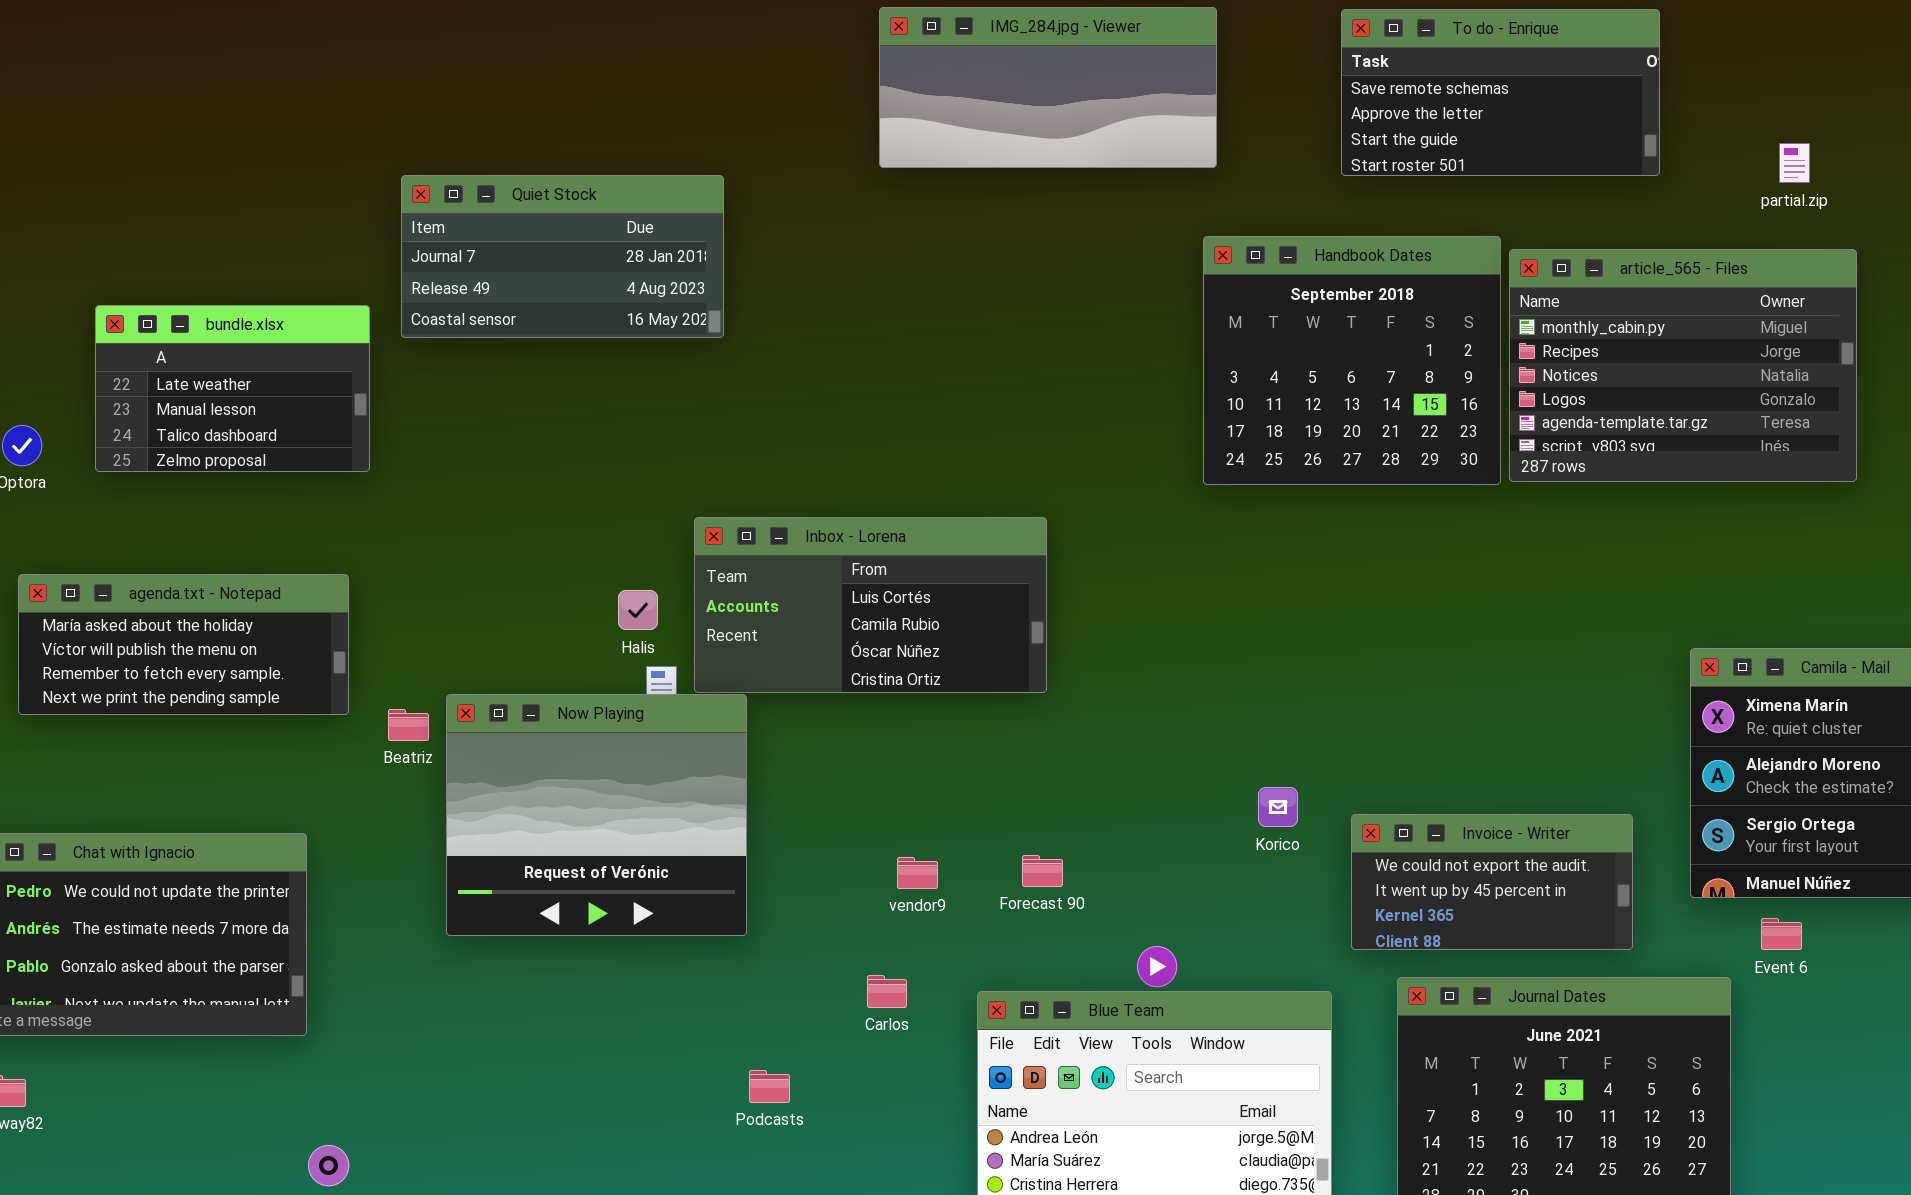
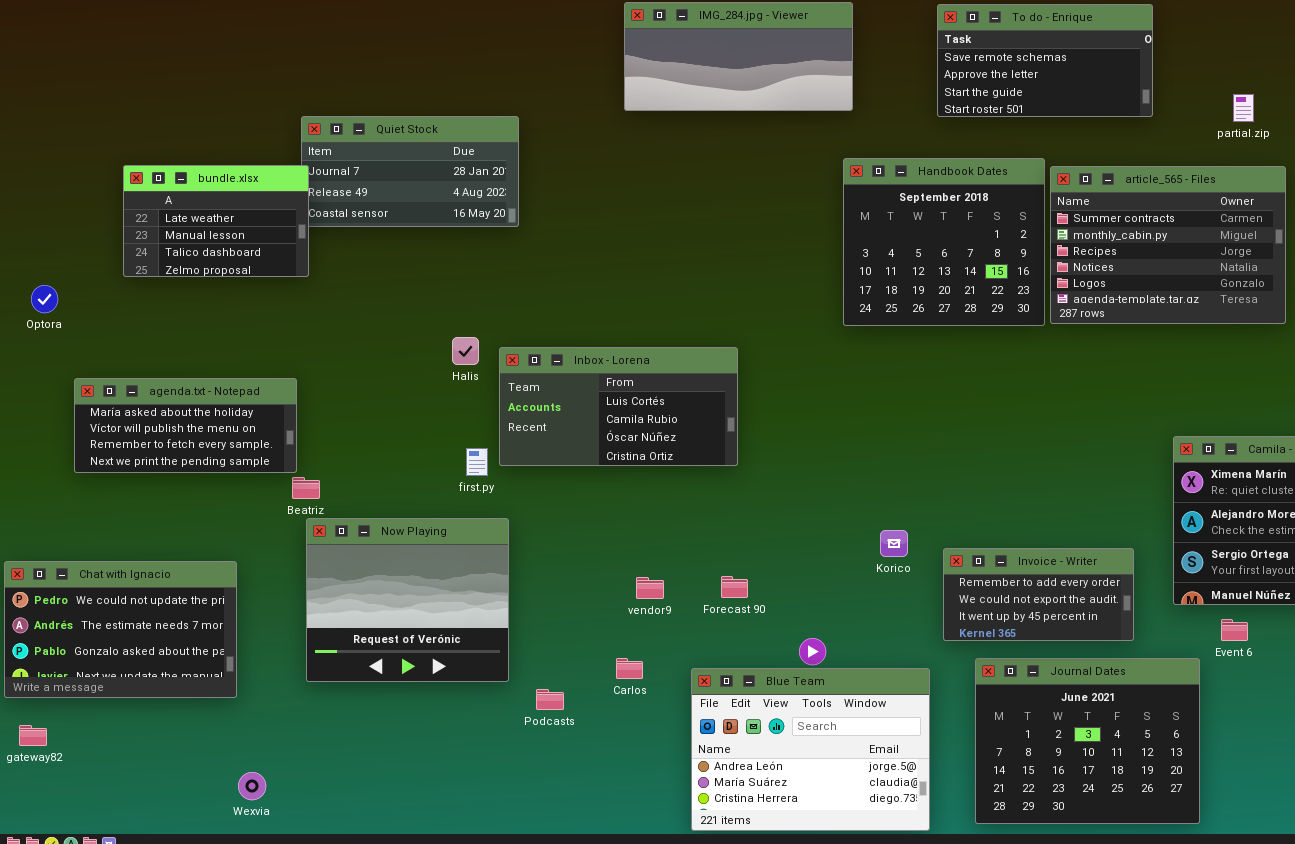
article_565 - Files: [1509,249,1857,482] -> [1050,166,1286,324], scrolled up 1 row
bundle.xlsx: [95,305,370,472] -> [123,165,309,277], moved
agenda.txt - Notepad: [18,574,349,715] -> [74,378,297,473], moved
Halis: [618,590,658,630] -> [452,337,479,365], moved
Now Playing: [446,694,747,936] -> [306,518,509,682], moved
Invoice - Writer: [1351,814,1633,950] -> [943,548,1134,641], scrolled up 1 row
Podcasts: [749,1070,790,1103] -> [536,689,564,710], moved

